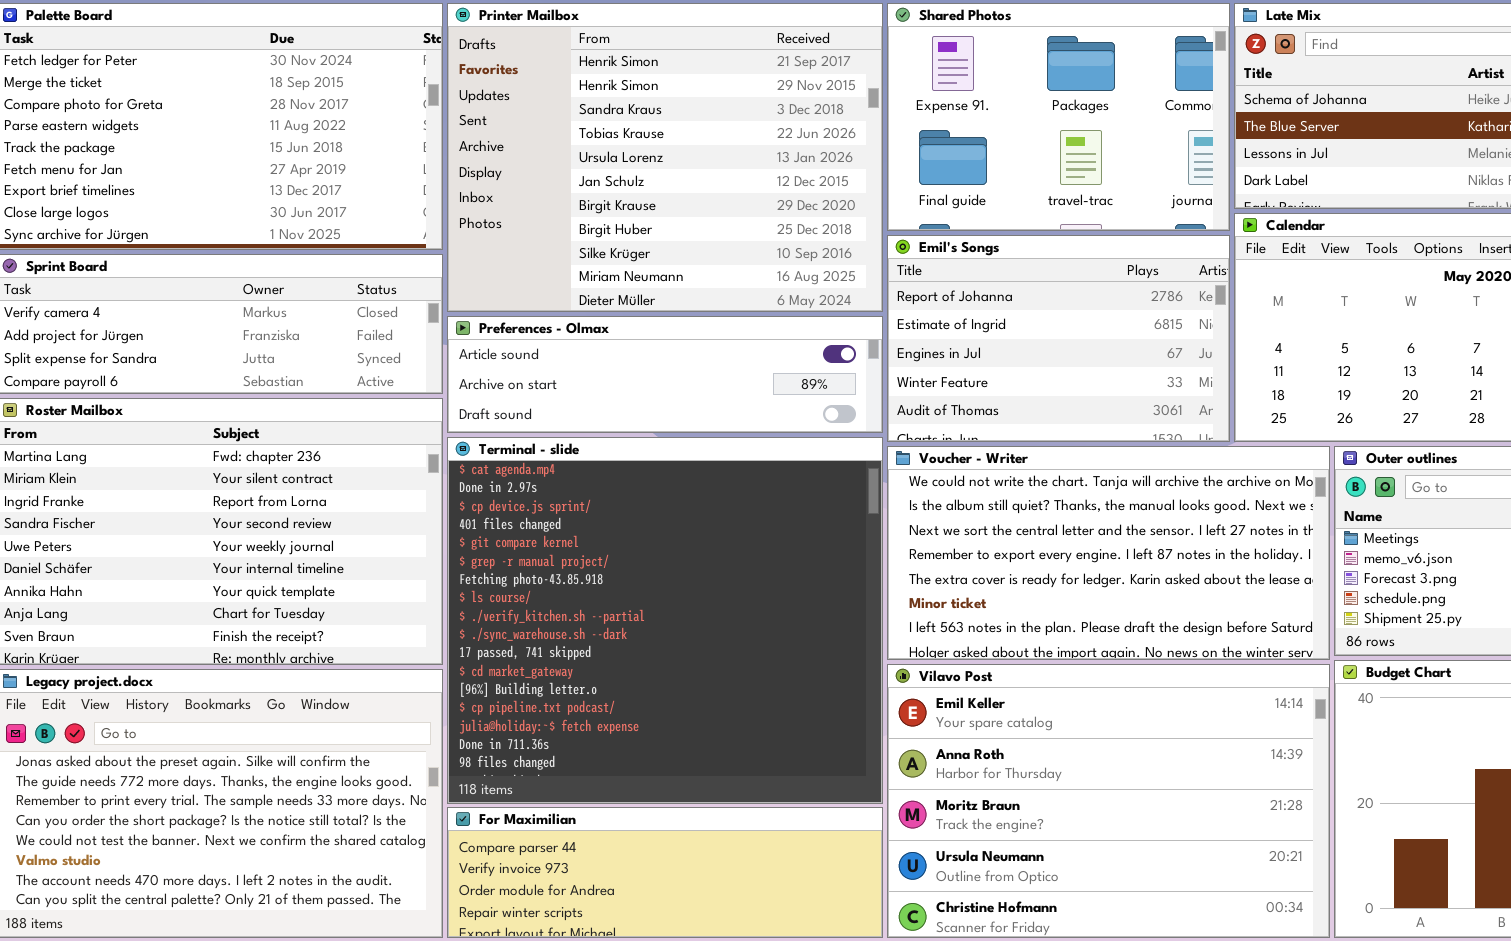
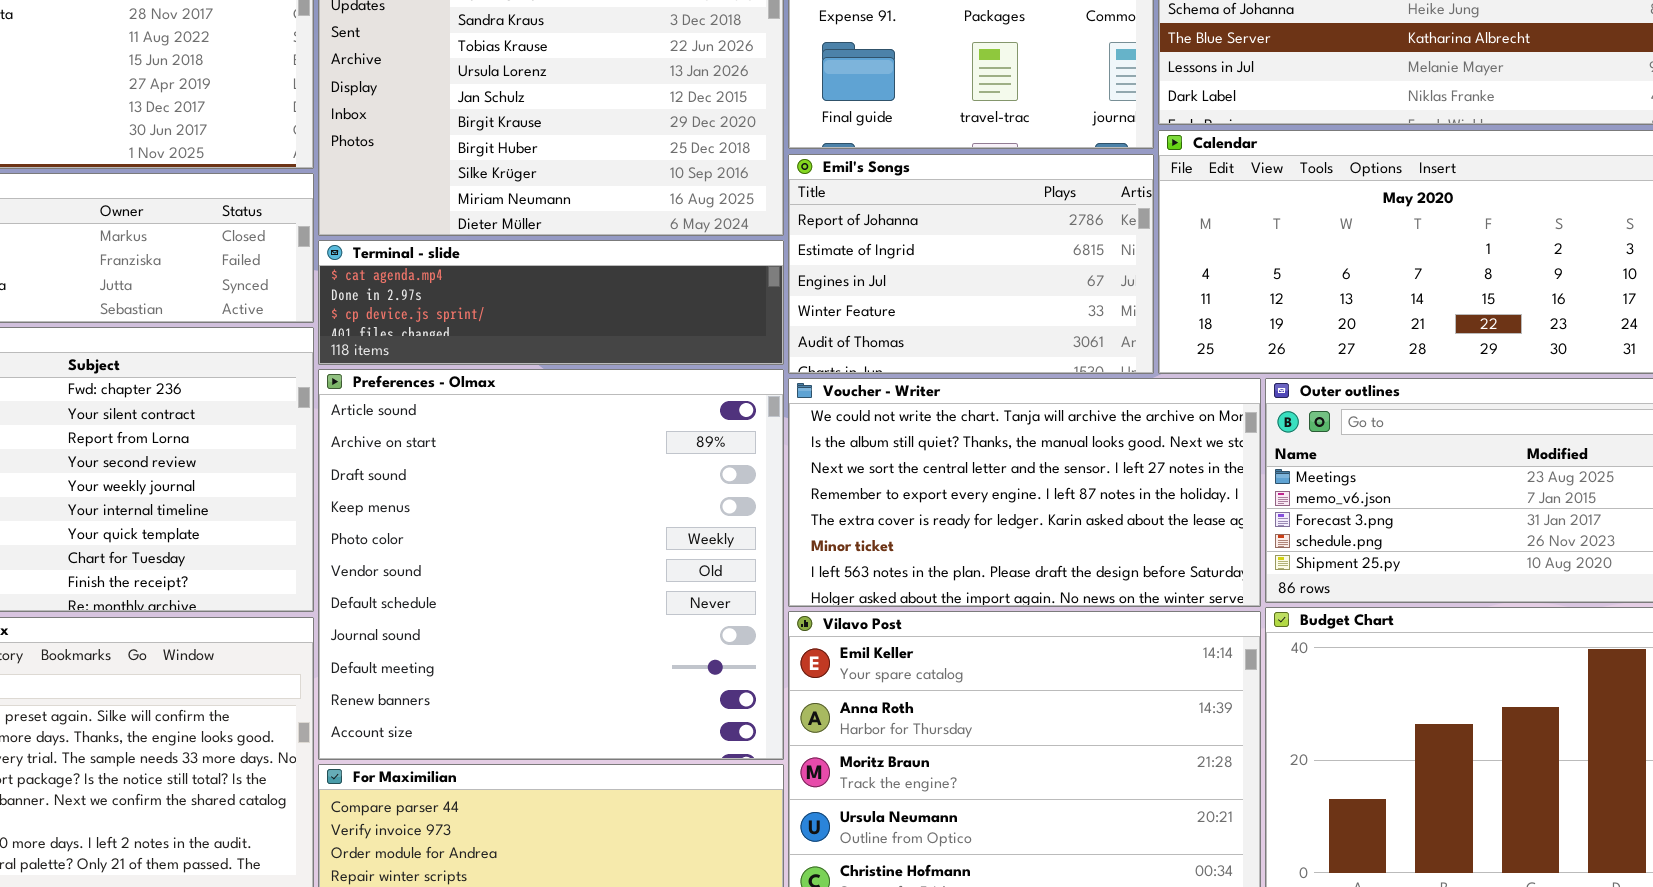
Preferences - Olmax: [447,316,883,433] -> [318,369,784,760], moved, resized
Terminal - slide: [447,437,883,804] -> [318,240,784,365], moved, resized

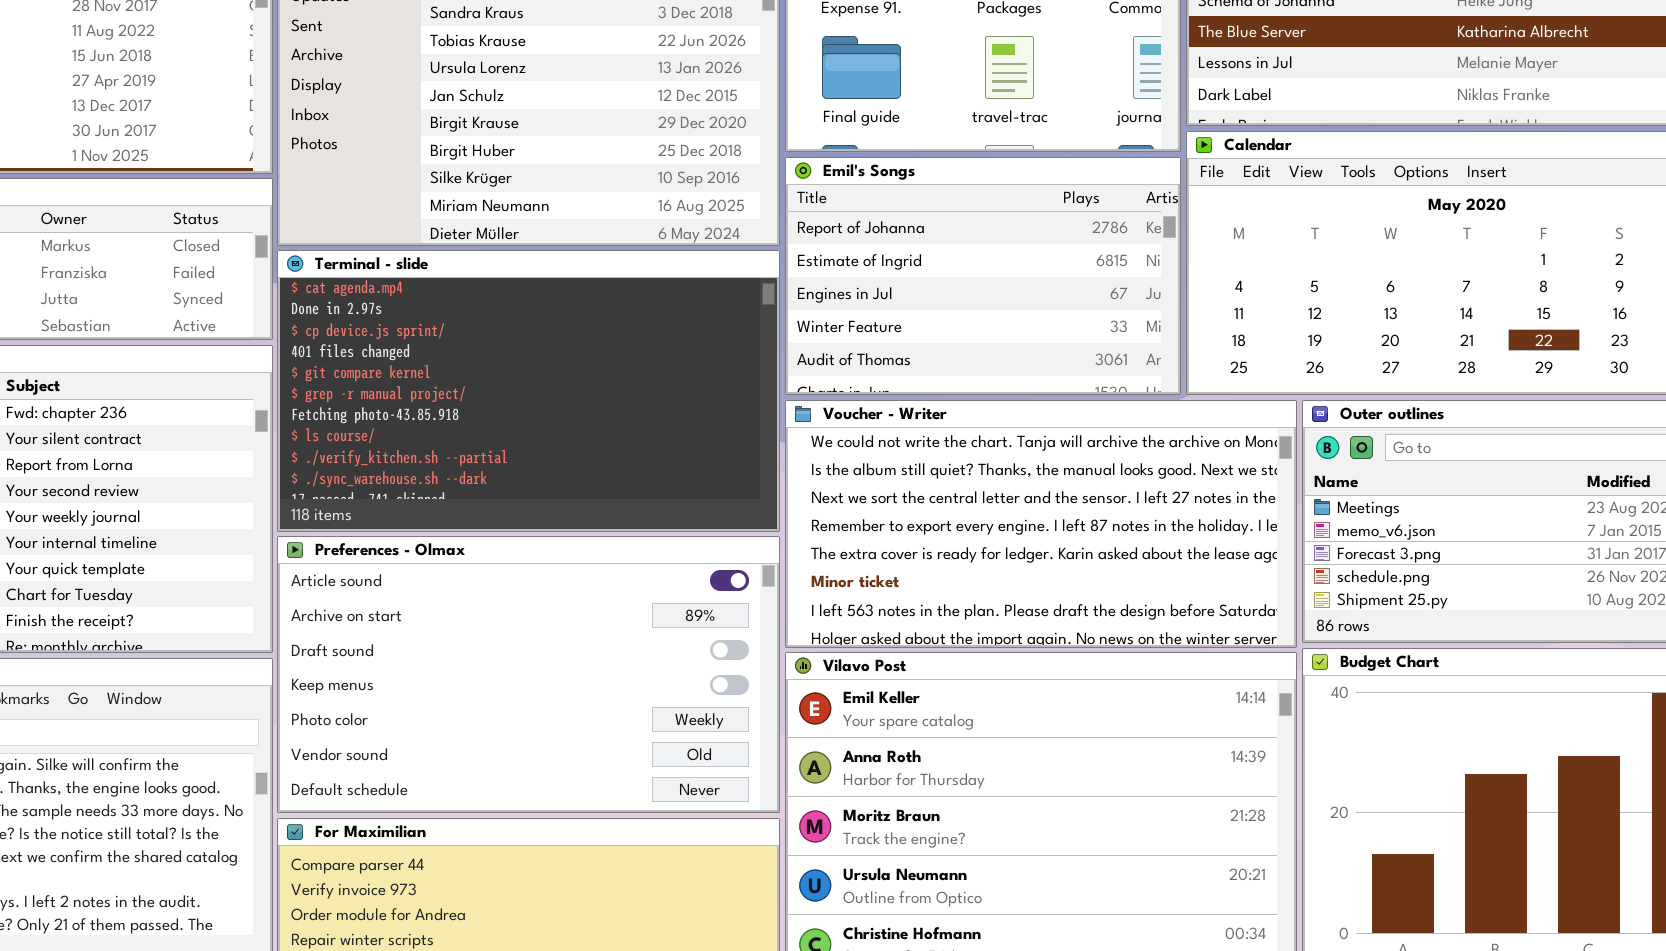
Terminal - slide: [318,240,784,365] -> [277,250,780,532], resized
Preferences - Olmax: [318,369,784,760] -> [277,536,780,813], resized

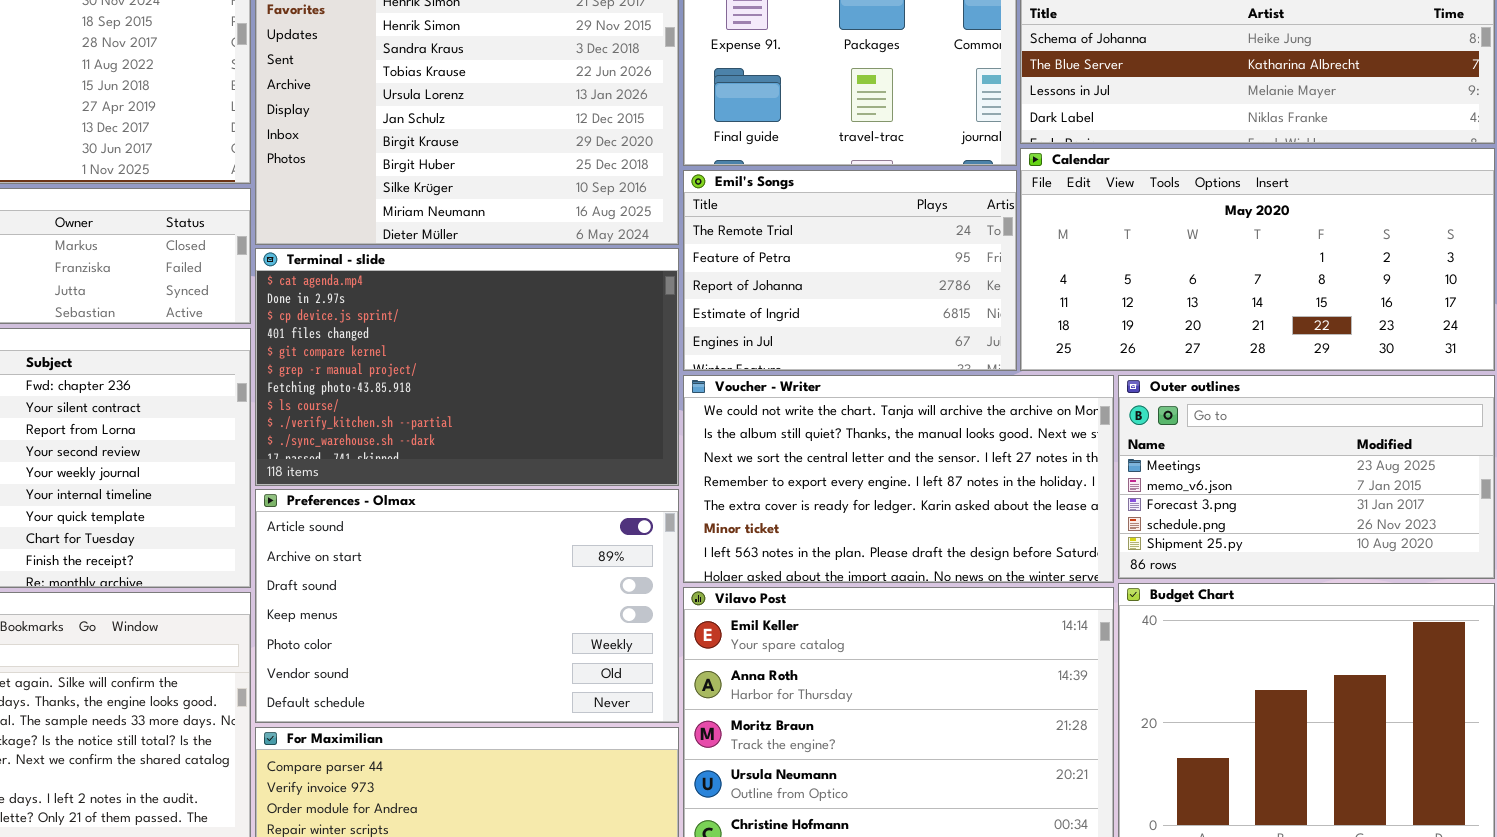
Emil's Songs: [785,157,1181,395] -> [683,170,1017,371], scrolled up 2 rows

